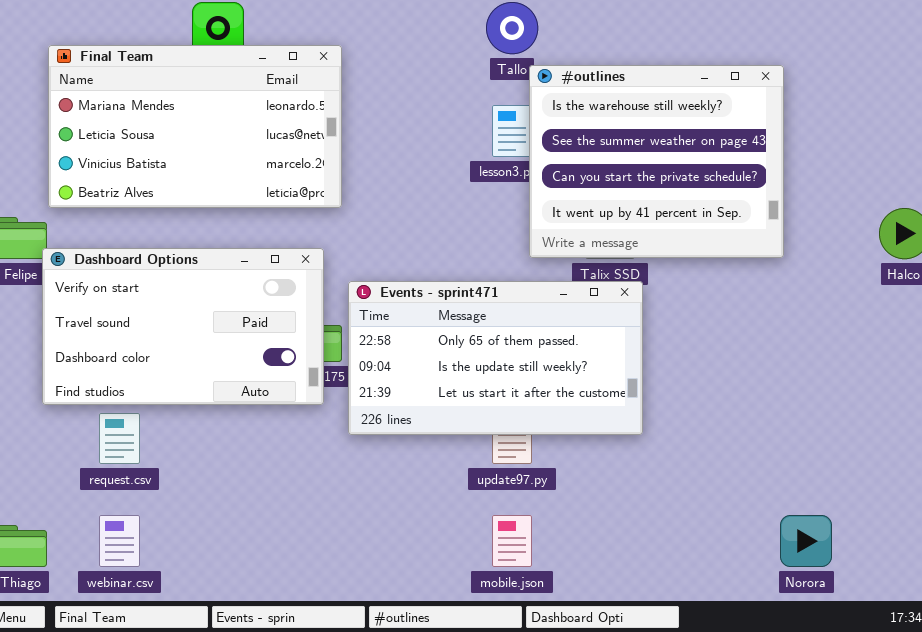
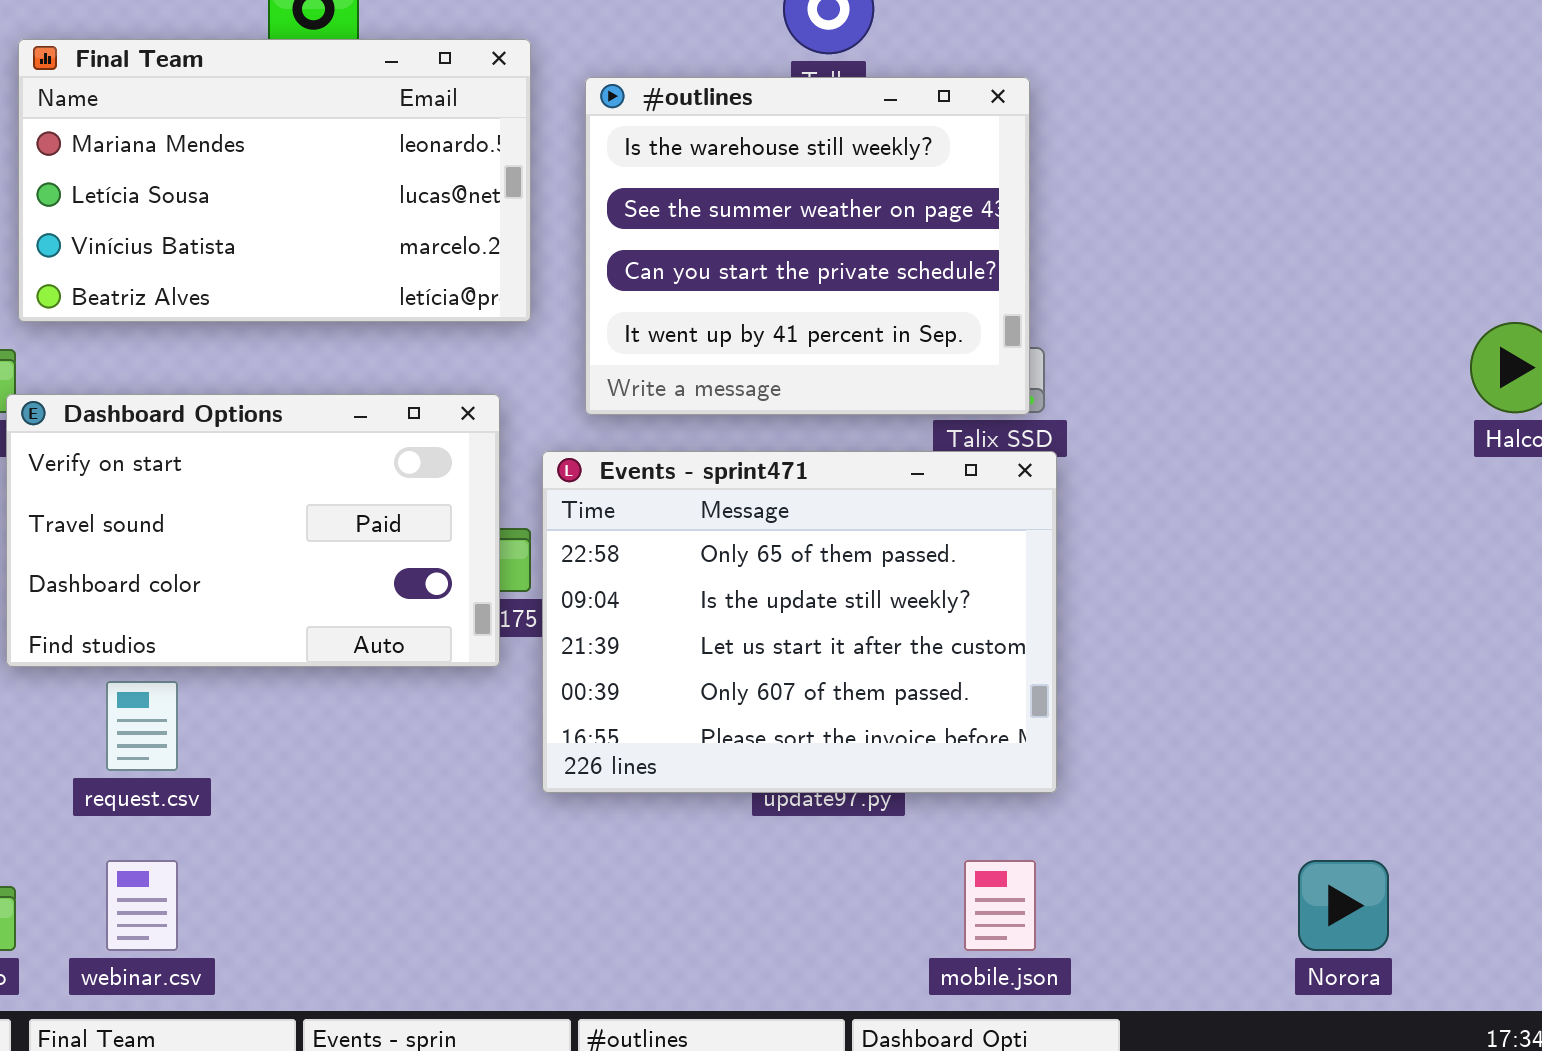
#outlines: [529,65,784,258] -> [585,77,1030,415], moved
Events - sprint471: [348,281,643,435] -> [542,451,1057,793], resized
mobile.json: [492,515,532,567] -> [964,860,1036,951], moved

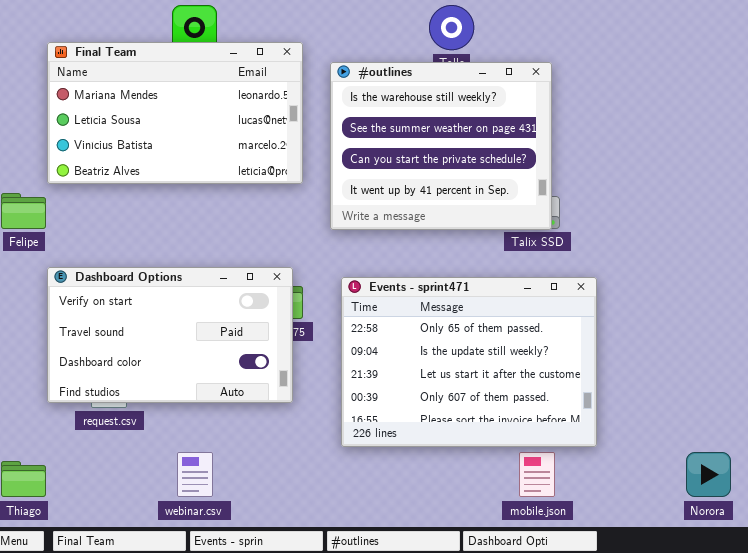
Dashboard Options: [6,394,500,667] -> [47,267,293,403], moved
Events - sprint471: [542,451,1057,793] -> [341,277,597,447], moved
webinar.csv: [106,860,178,951] -> [177,452,213,497], moved

